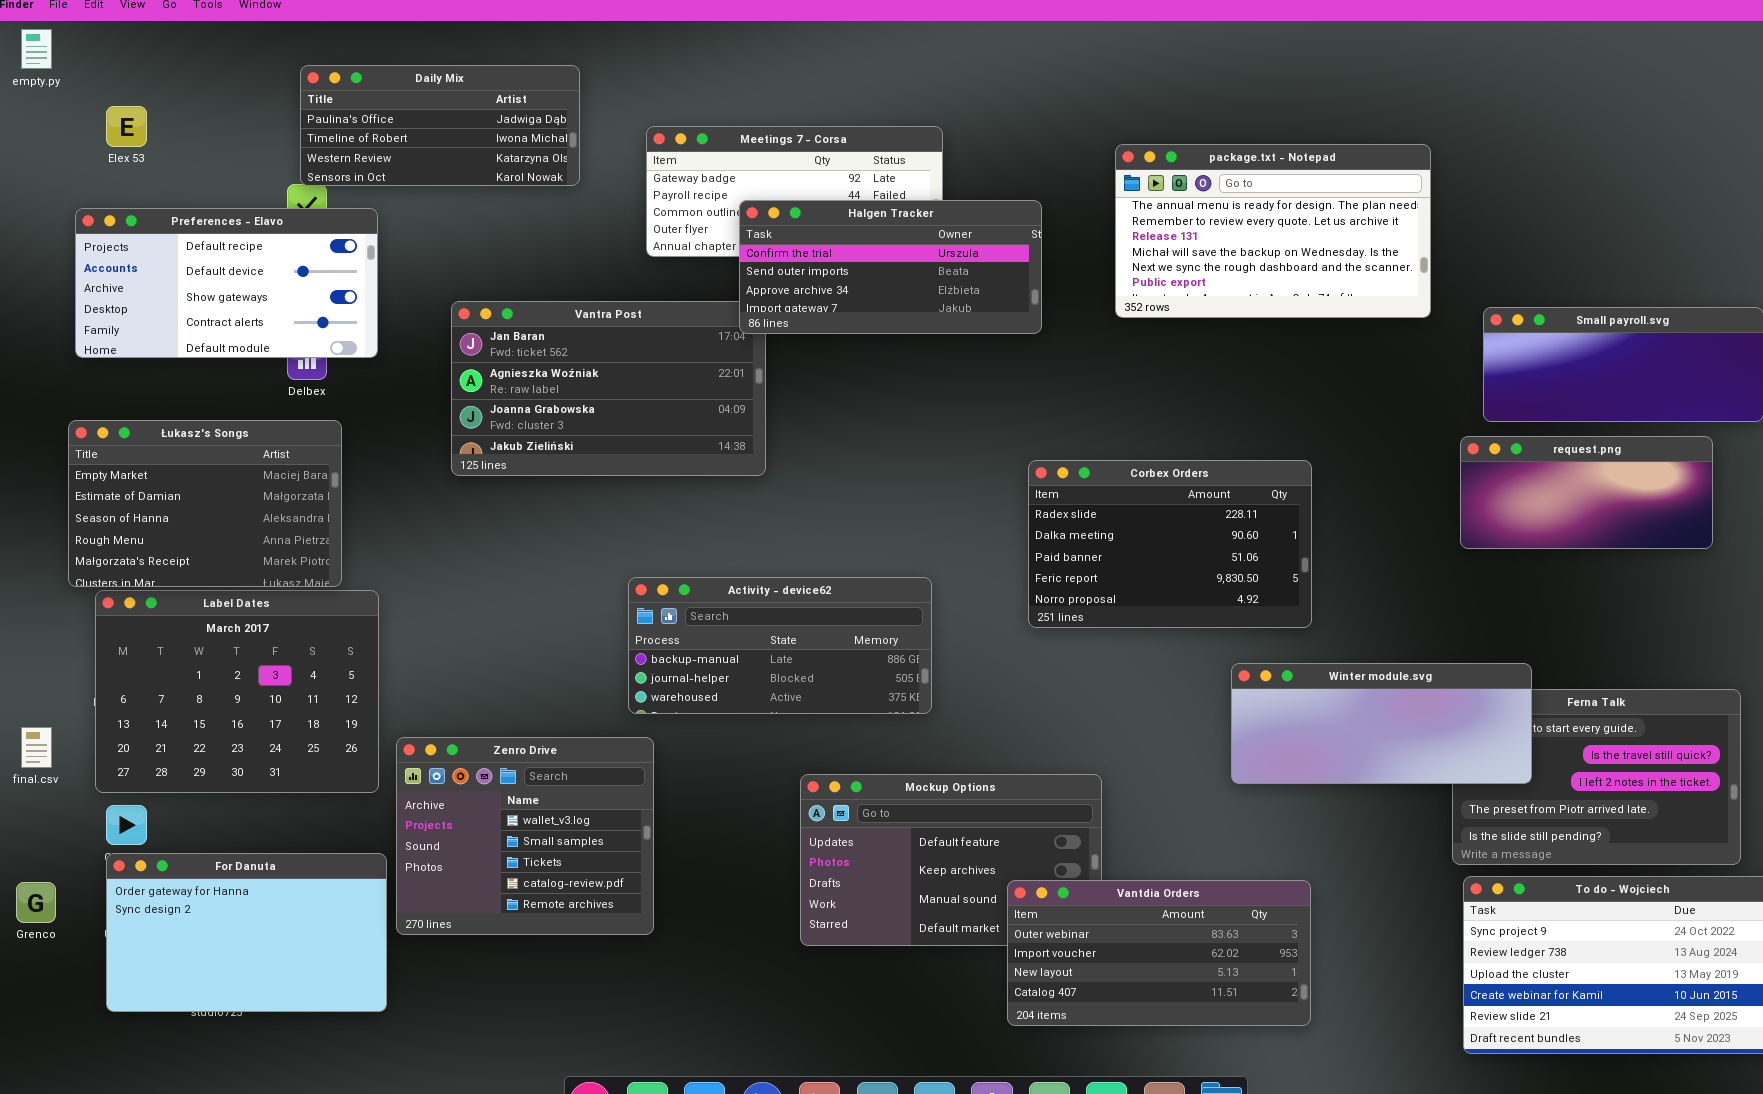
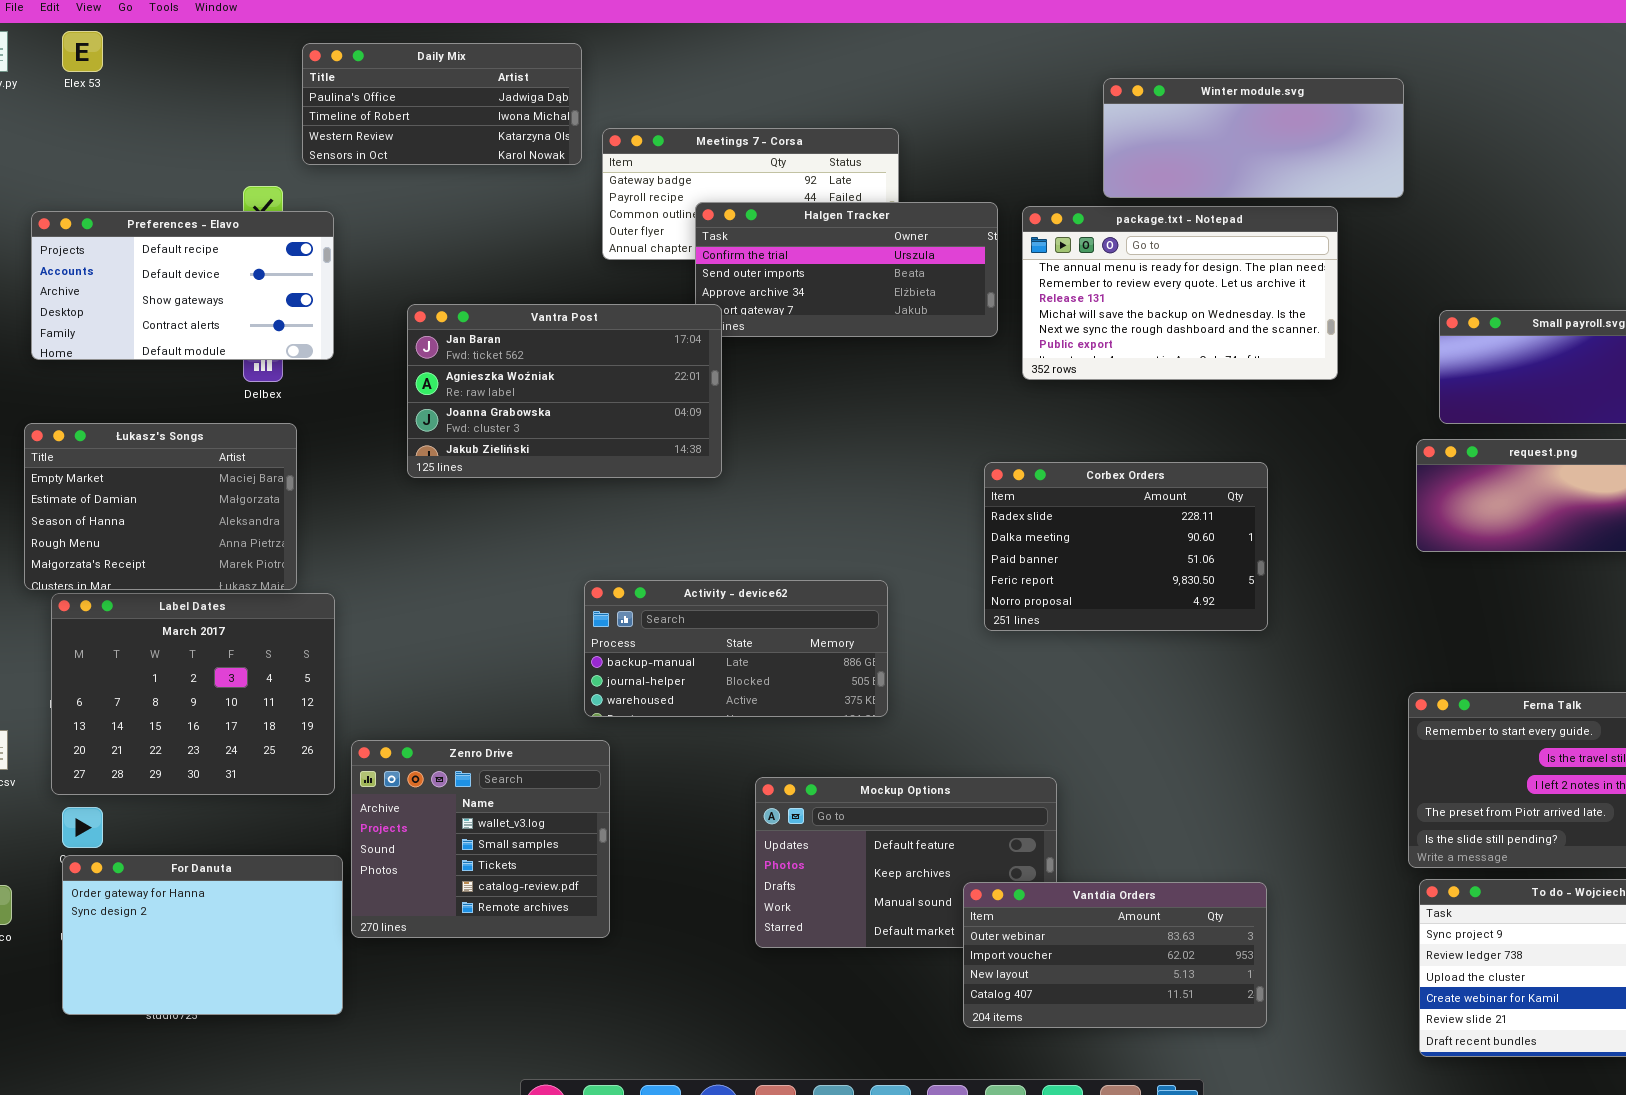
Daily Mix: [300,65,580,186] -> [302,43,582,165], moved
Elex 53: [106,106,147,147] -> [62,31,103,72], moved
package.txt - Notepad: [1115,144,1431,318] -> [1022,206,1338,380], moved
Vantra Post: [451,301,766,476] -> [407,304,722,478], raised
Winter module.svg: [1231,663,1532,784] -> [1103,78,1404,198], moved

